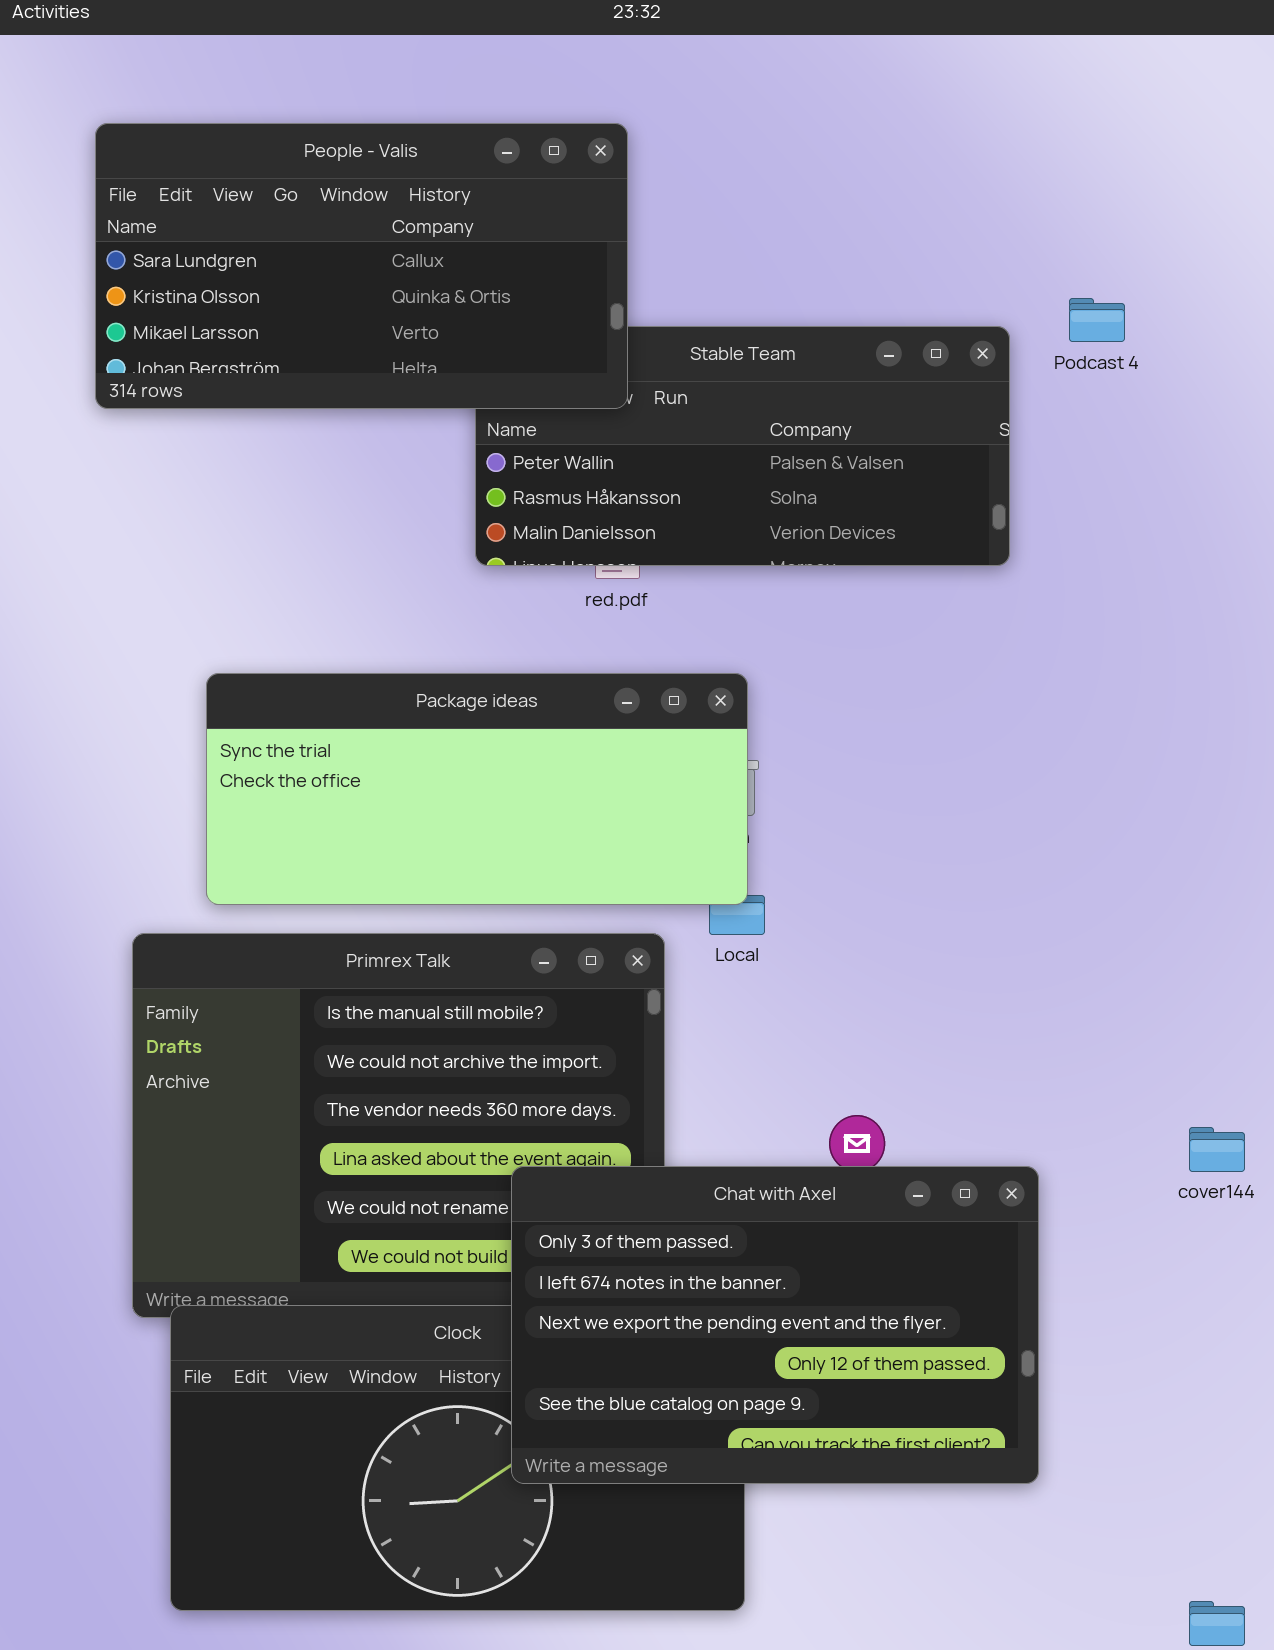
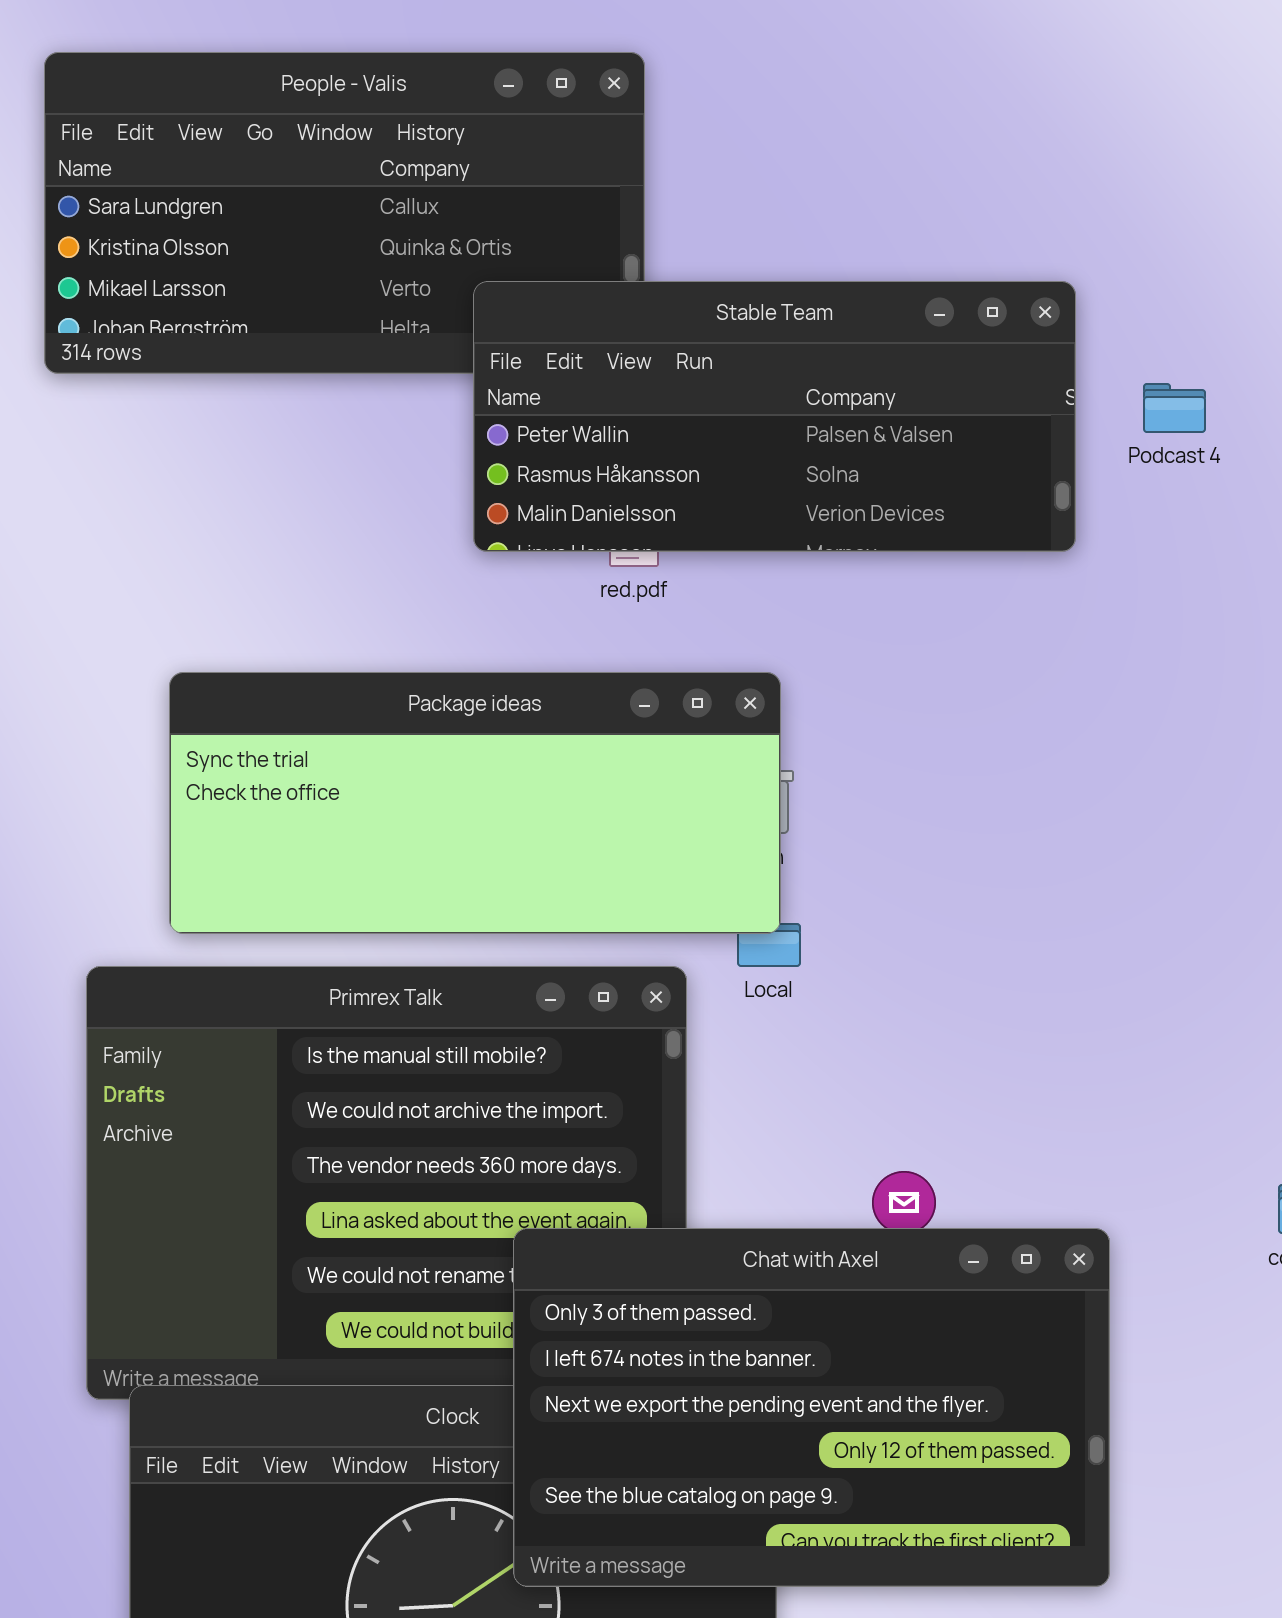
Podcast 4: [1069,298,1125,342] -> [1143,383,1206,433], moved
Stable Team: [475,326,1010,566] -> [473,281,1076,552], raised

